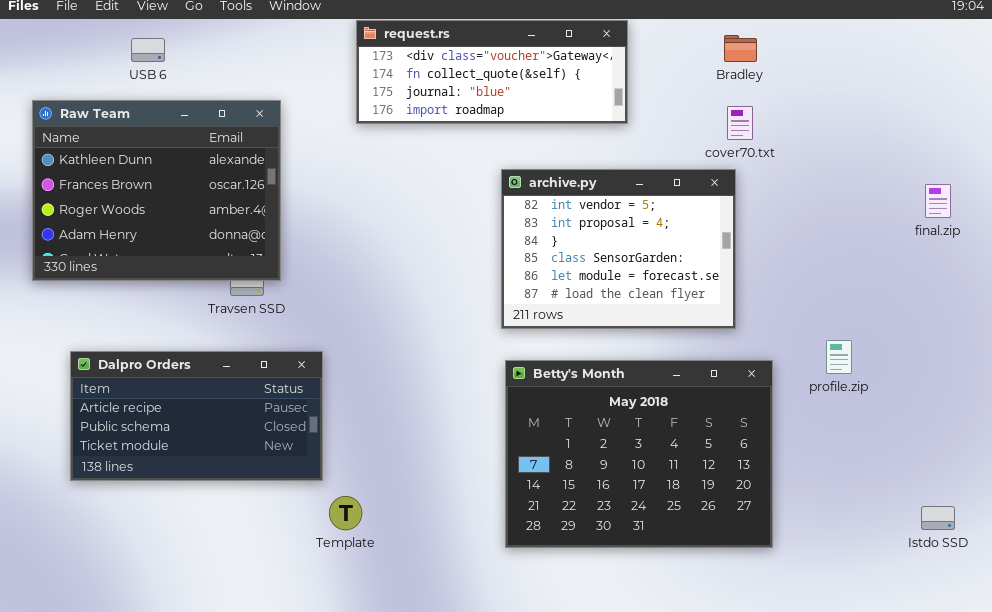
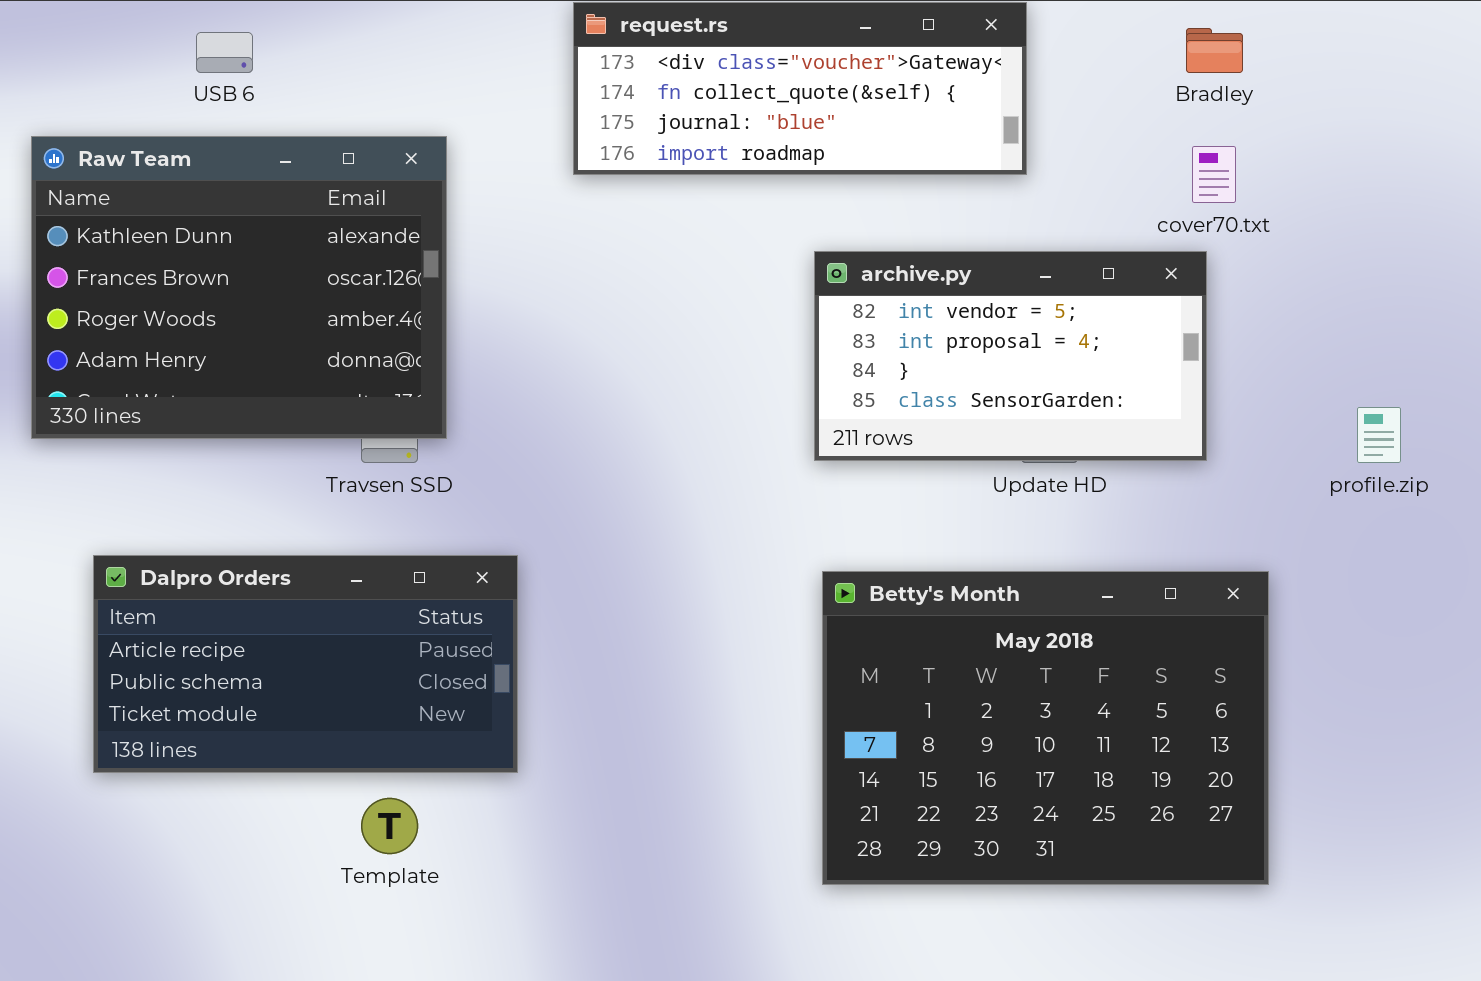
archive.py: [501,169,736,329] -> [814,251,1207,461], resized
profile.zip: [826,340,852,374] -> [1357,407,1401,463], moved
Template: [329,496,362,530] -> [361,798,418,854], moved

